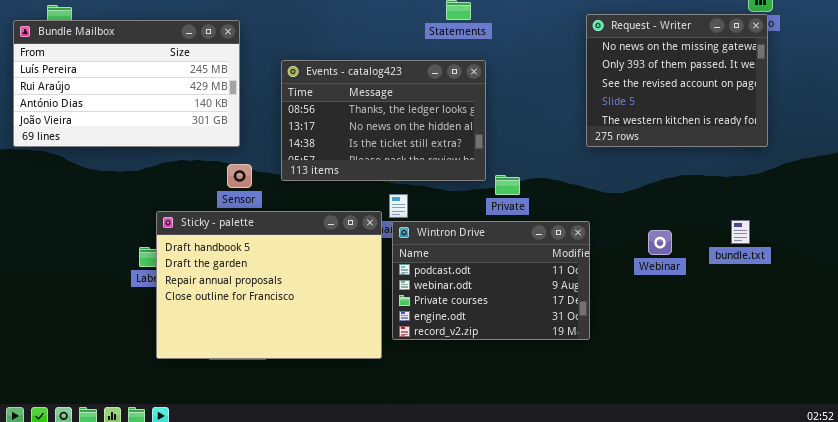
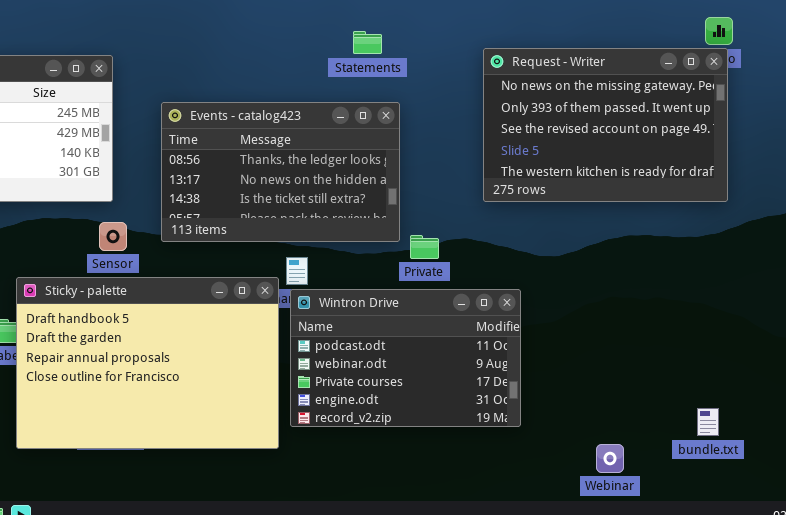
Request - Writer: [586,14,768,147] -> [483,48,728,202], resized
bundle.txt: [731,220,750,244] -> [697,408,719,436], moved
Webinar: [648,230,672,255] -> [596,444,624,473], moved

